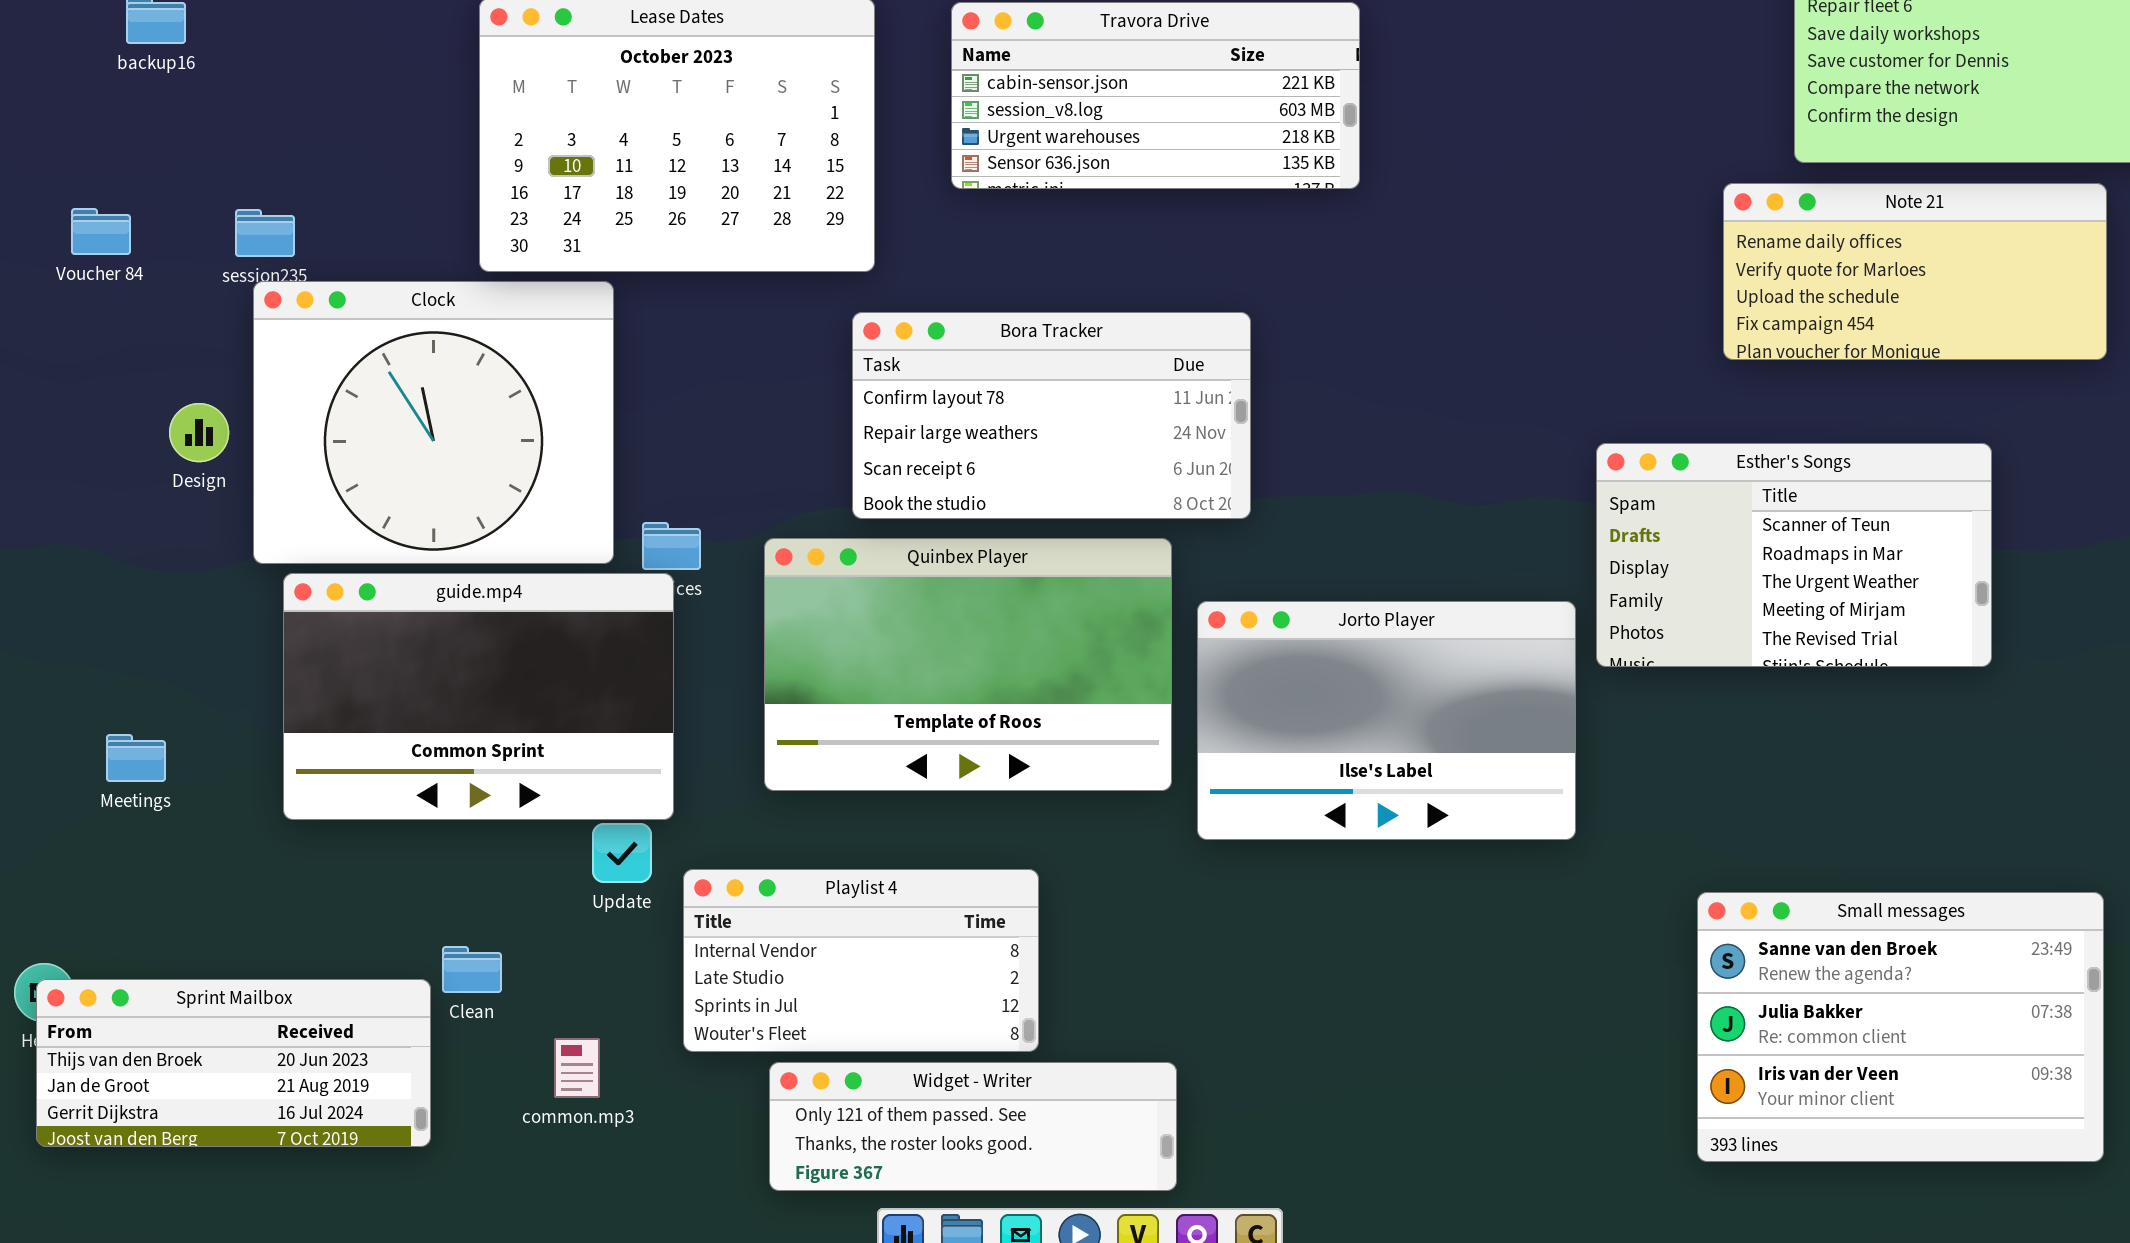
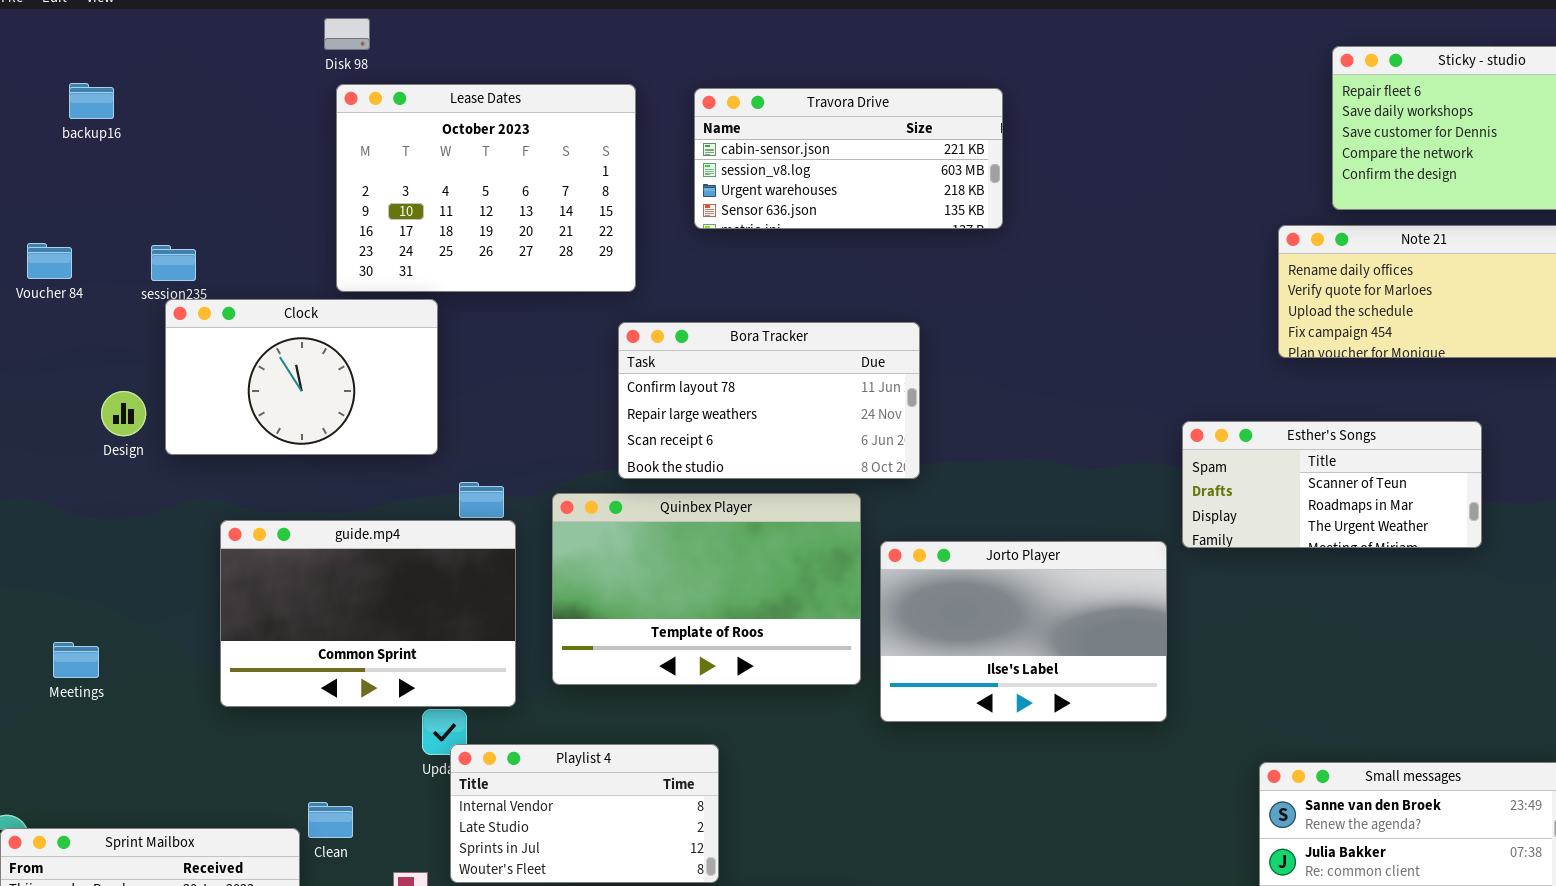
Clock: [253,281,614,564] -> [165,299,438,455], resized
Esther's Songs: [1596,443,1992,667] -> [1182,421,1482,548], resized
guide.mp4: [283,573,674,820] -> [220,520,516,707], moved
Playlist 4: [683,869,1039,1052] -> [450,744,719,883], moved

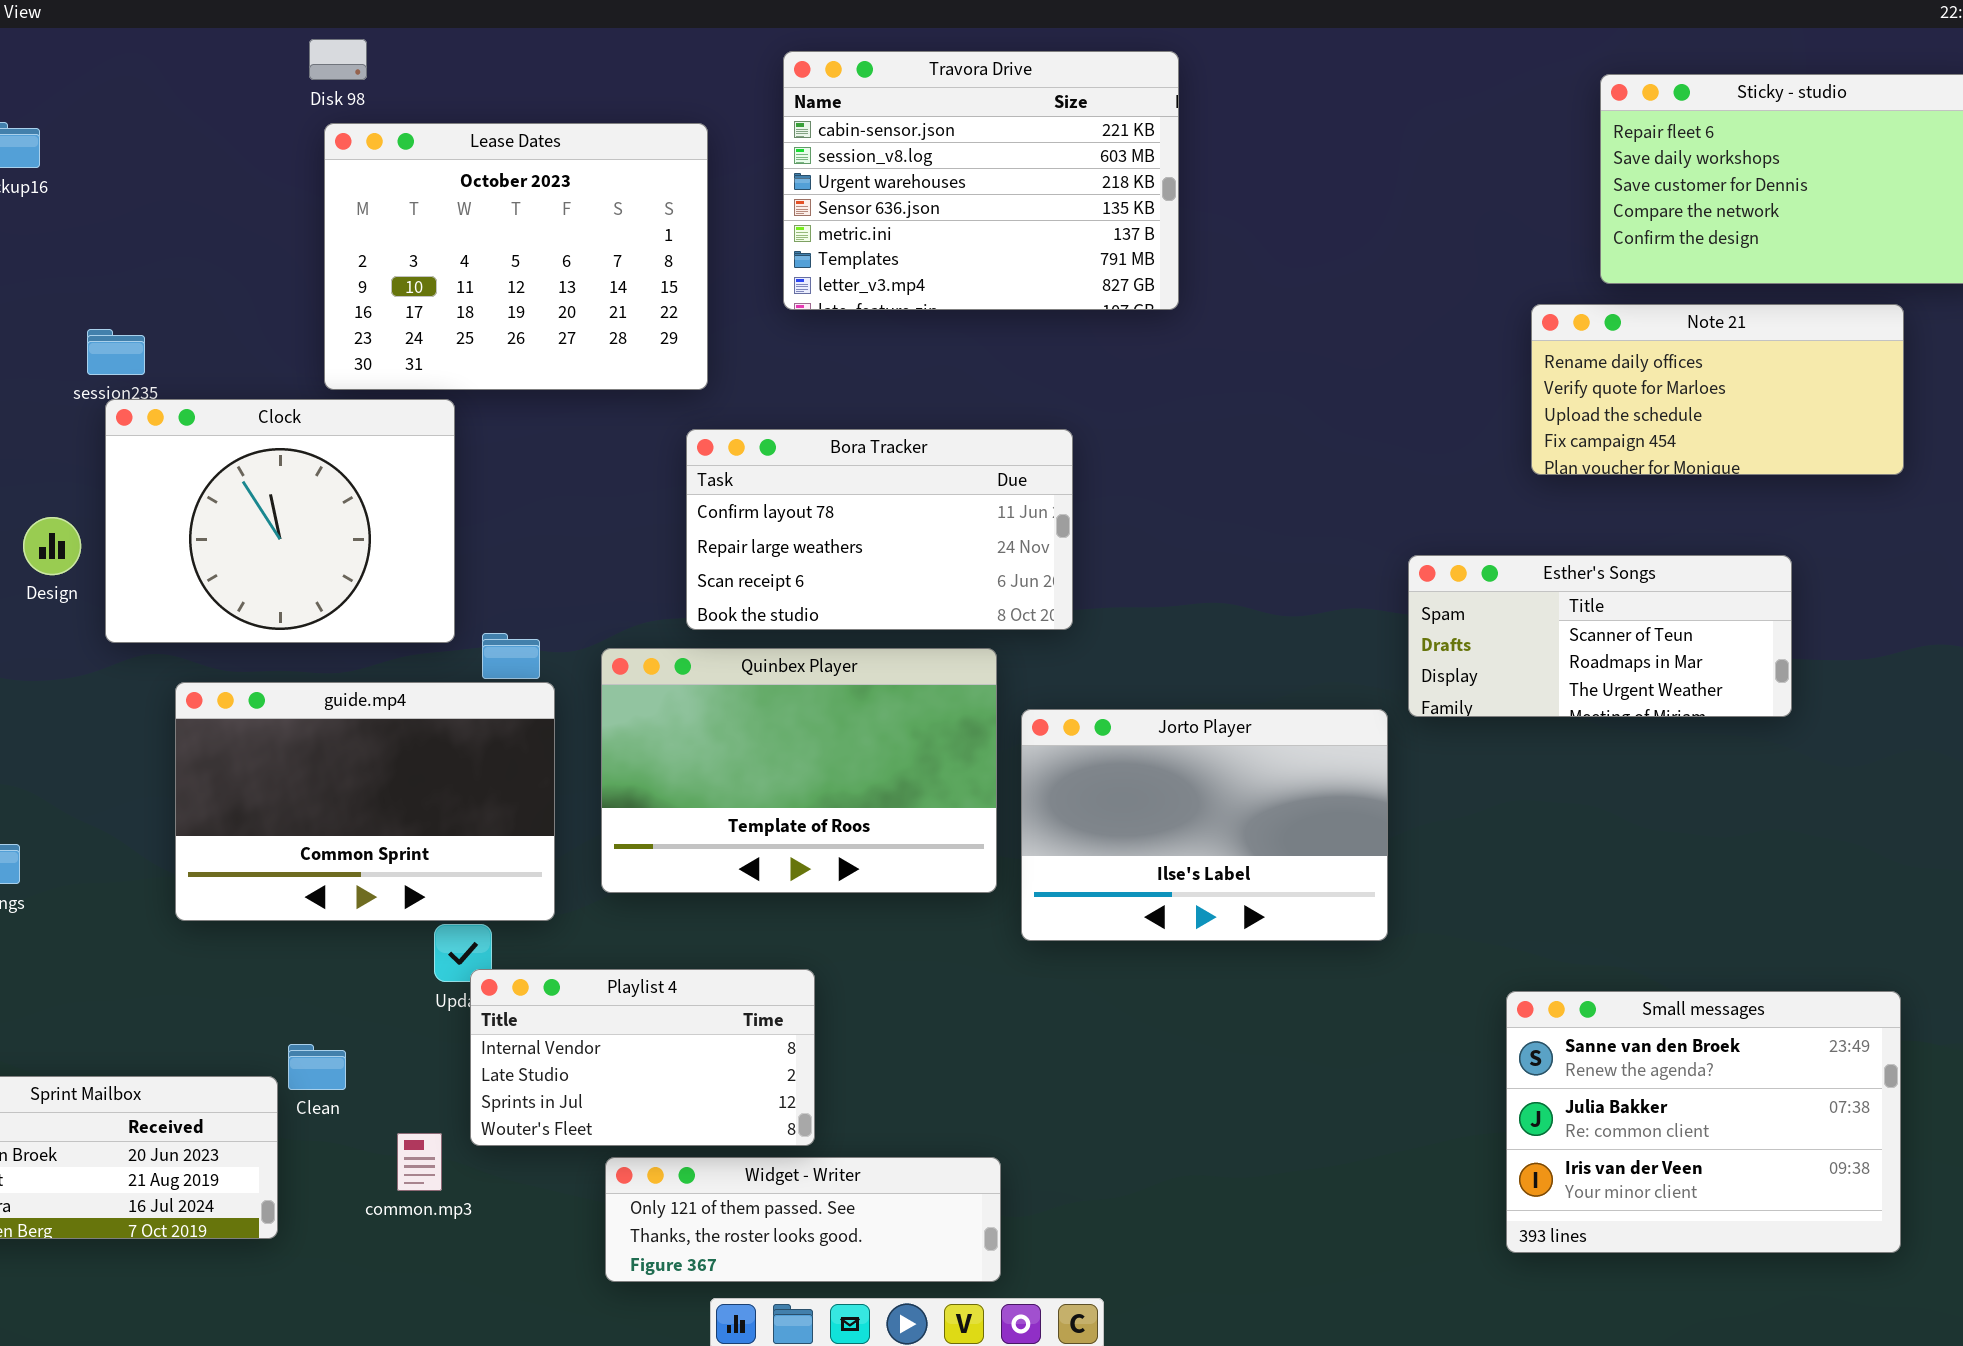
Travora Drive: [694,88,1003,229] -> [783,51,1179,310], resized
Clock: [165,299,438,455] -> [105,399,455,643], resized

